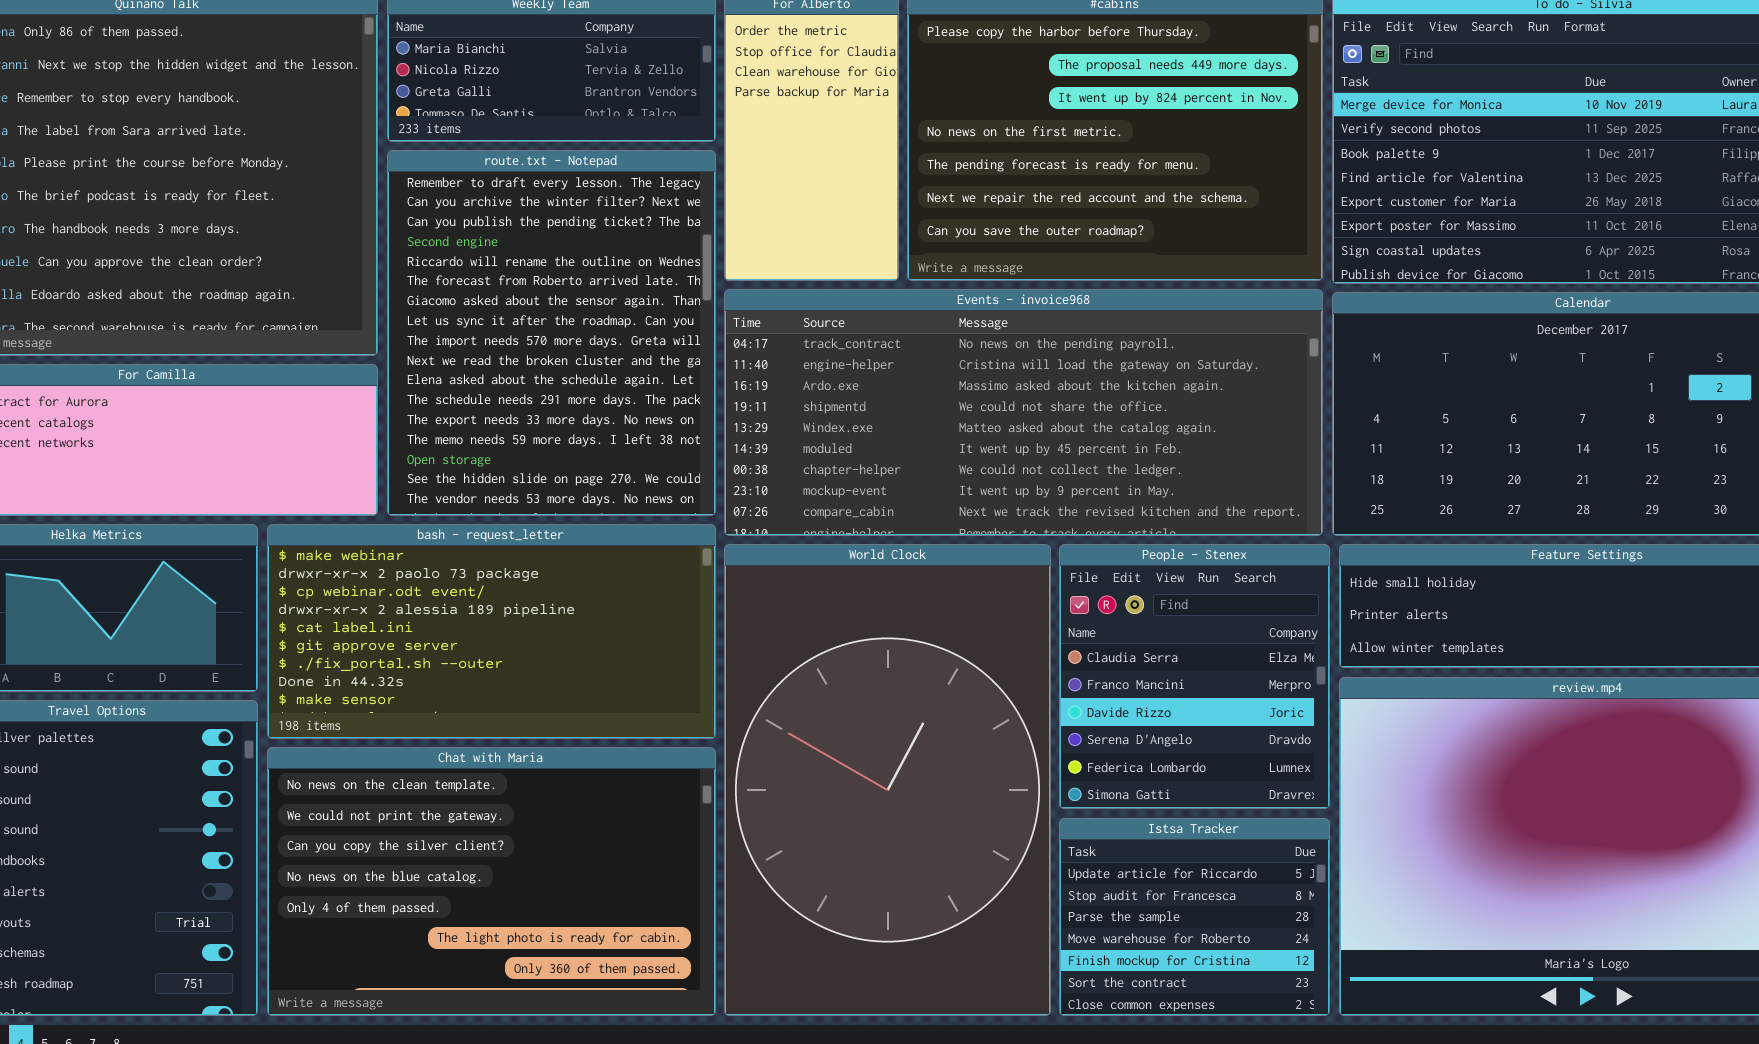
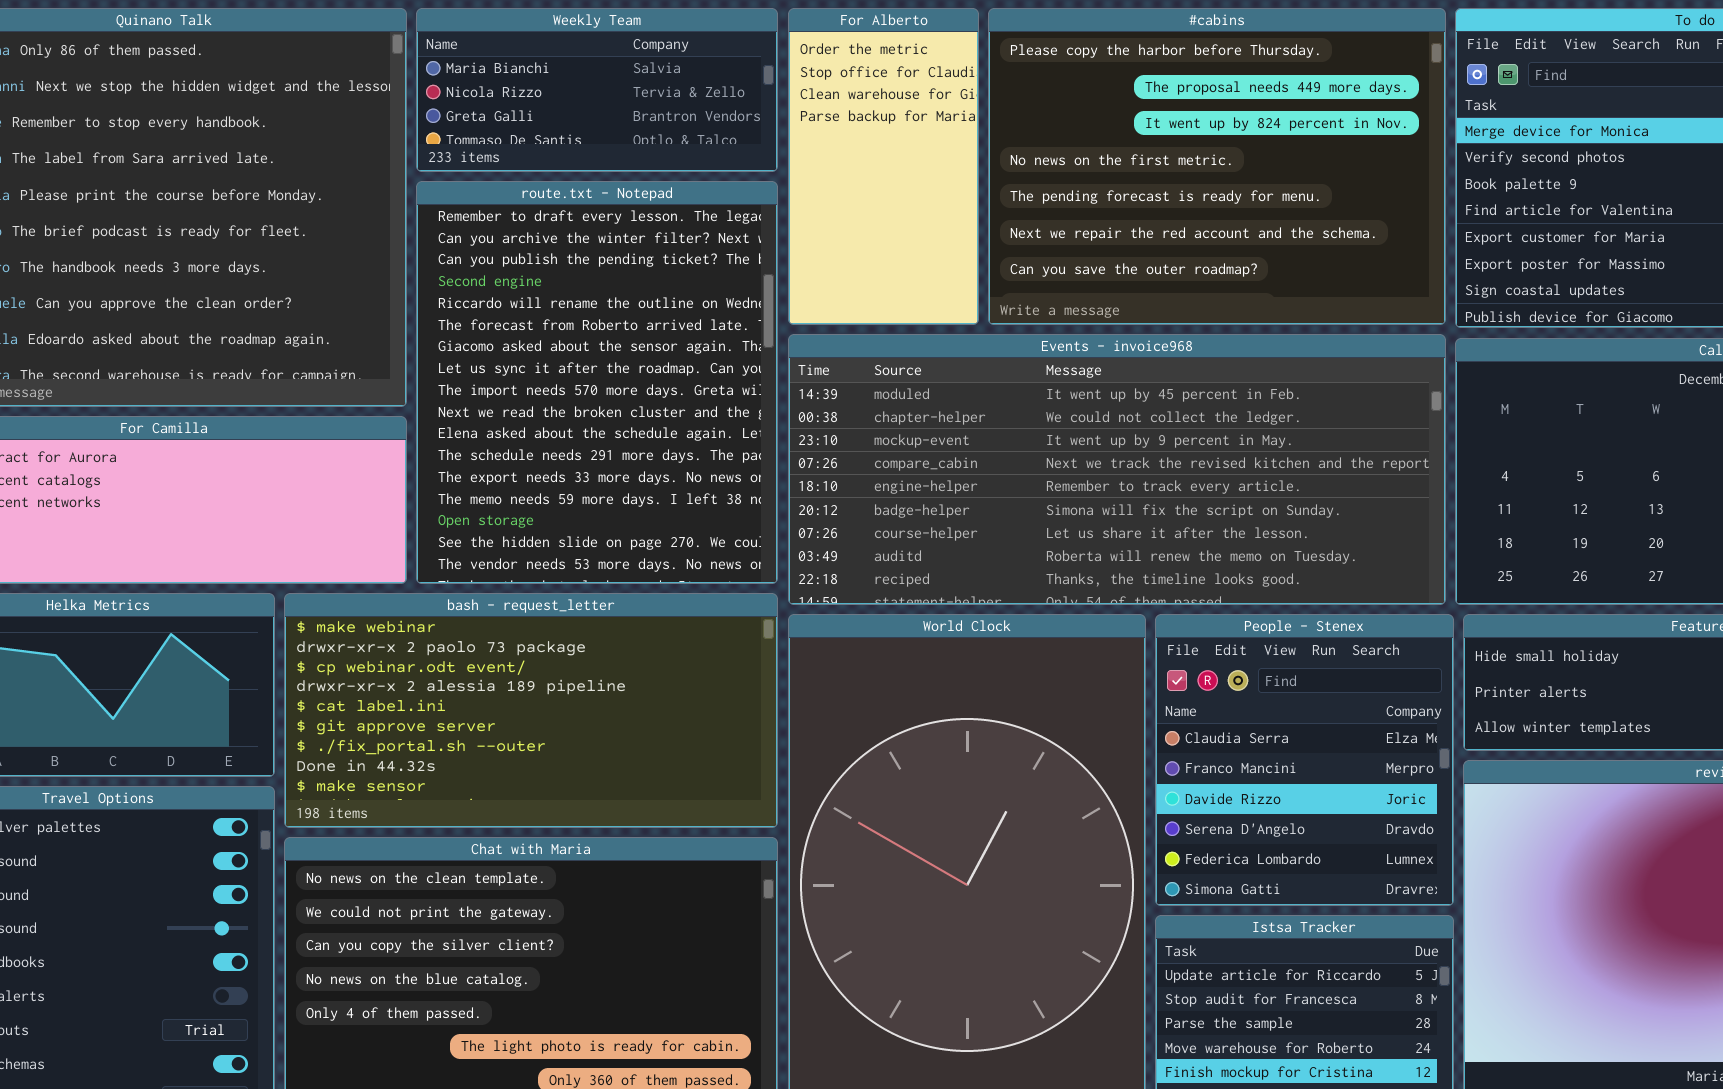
Events - invoice968: [724,289,1323,536] -> [788,334,1446,605], scrolled down 5 rows

